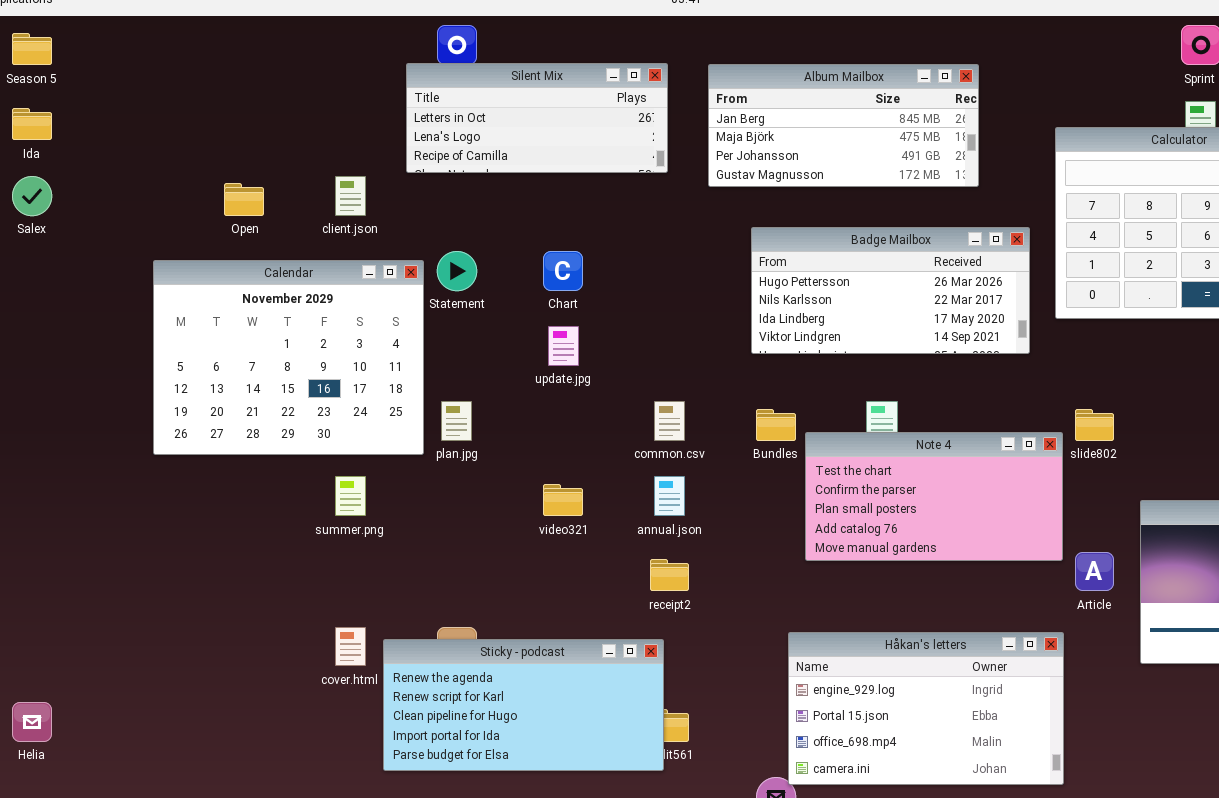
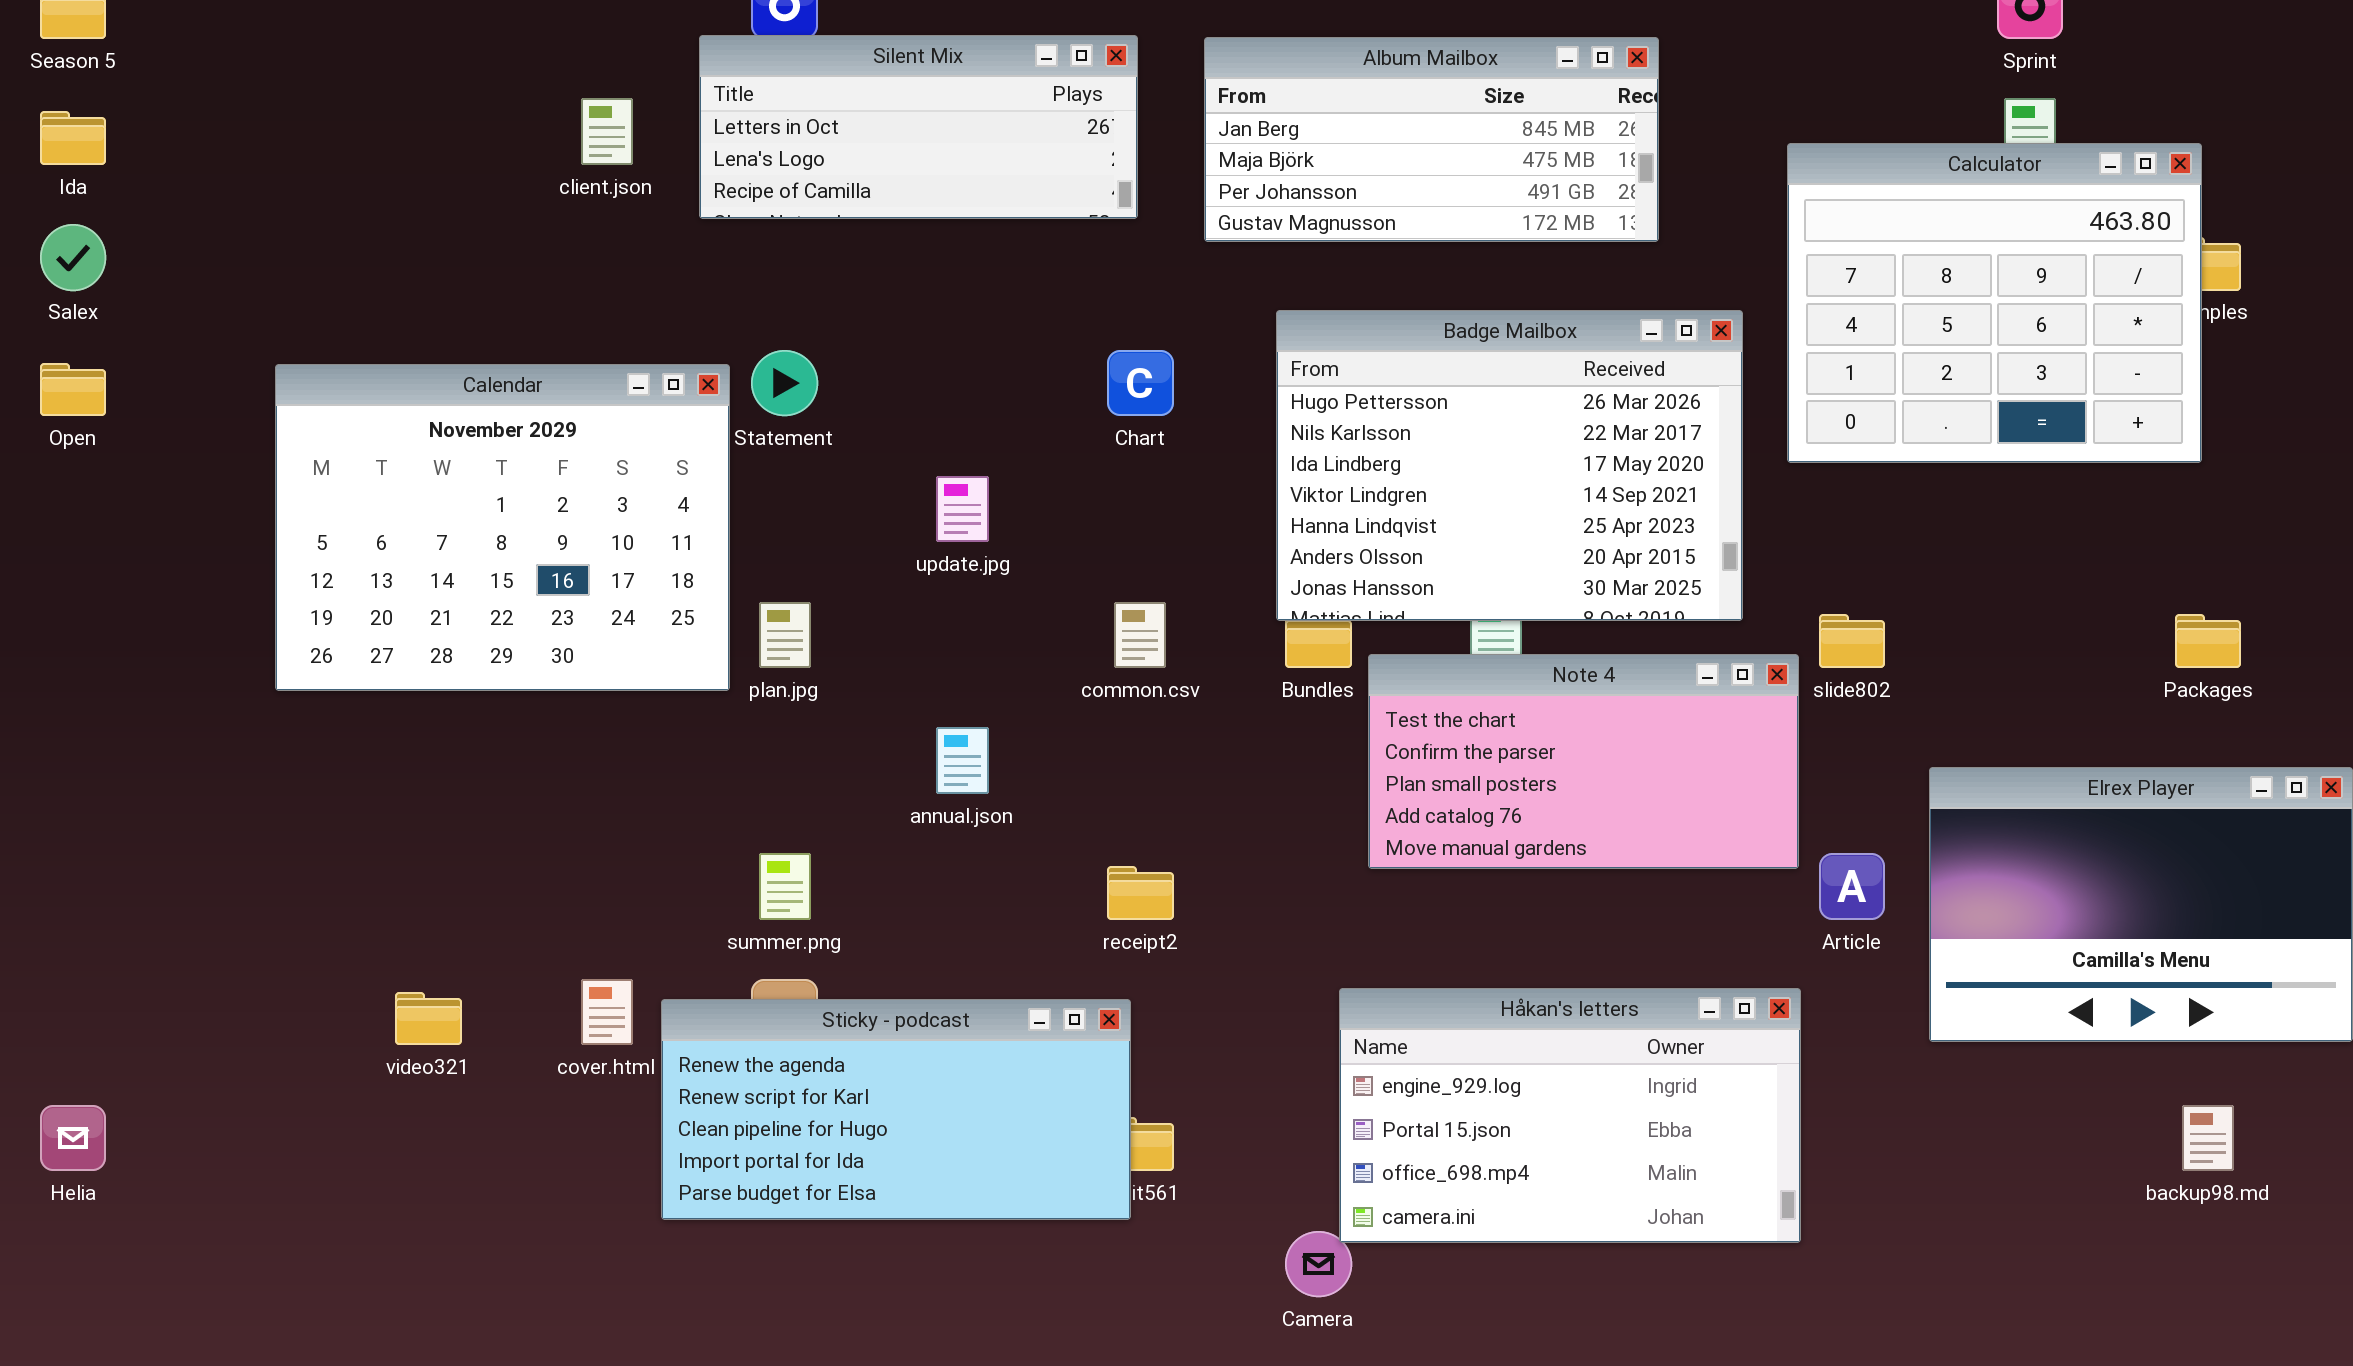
client.json: [335,176,366,216] -> [581,98,633,165], moved
Open: [224,183,264,216] -> [40,363,106,416], moved
Badge Mailbox: [751,227,1030,354] -> [1276,310,1743,621], resized
Chart: [543,251,583,291] -> [1107,350,1174,416], moved
summer.png: [335,476,366,516] -> [759,853,811,920], moved
annual.json: [654,476,685,516] -> [936,727,989,794], moved
video321: [543,484,583,516] -> [395,992,462,1045], moved

